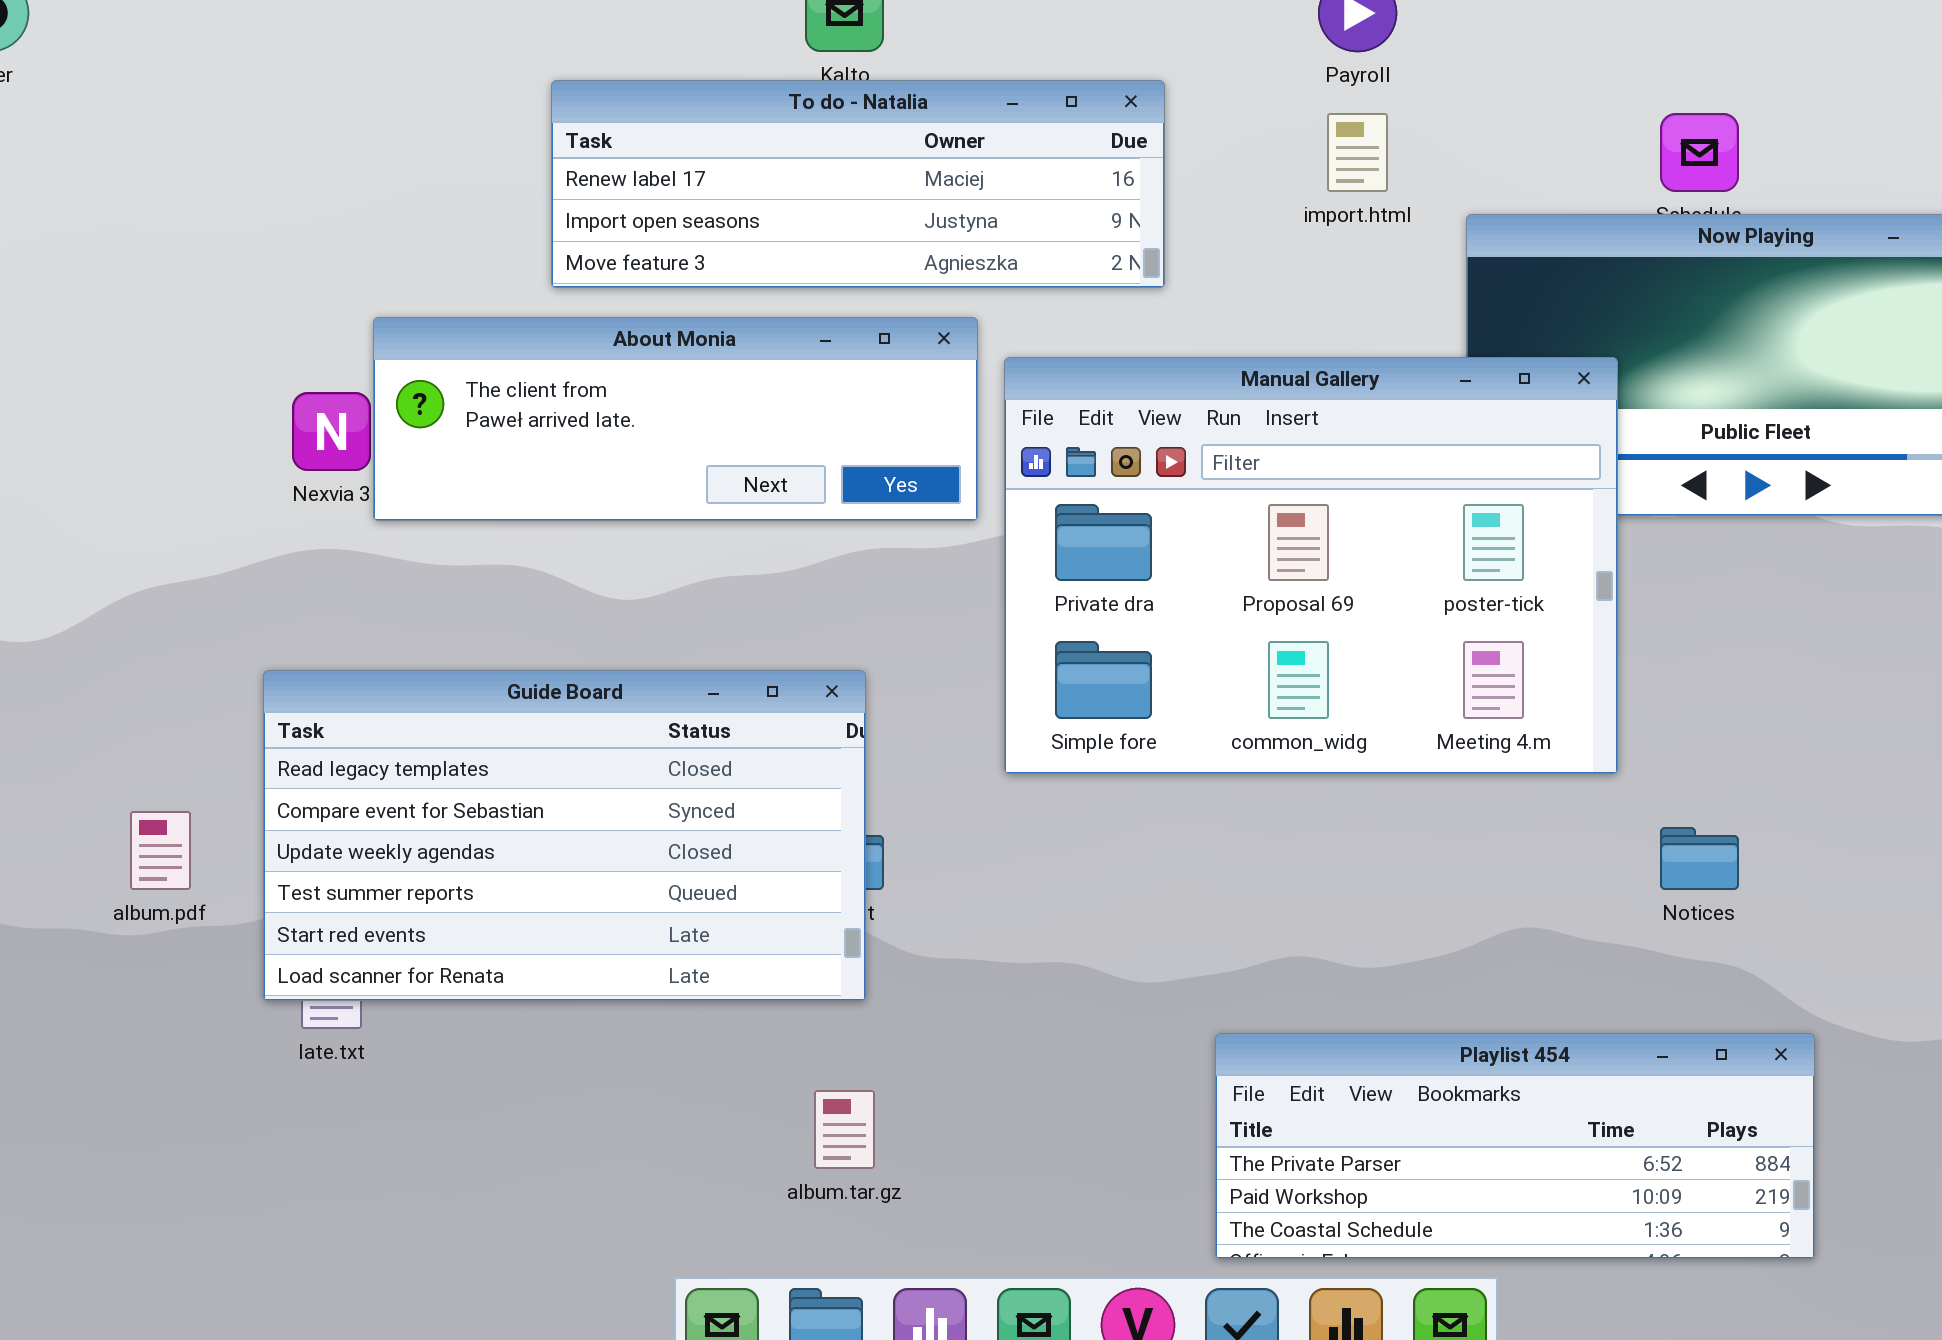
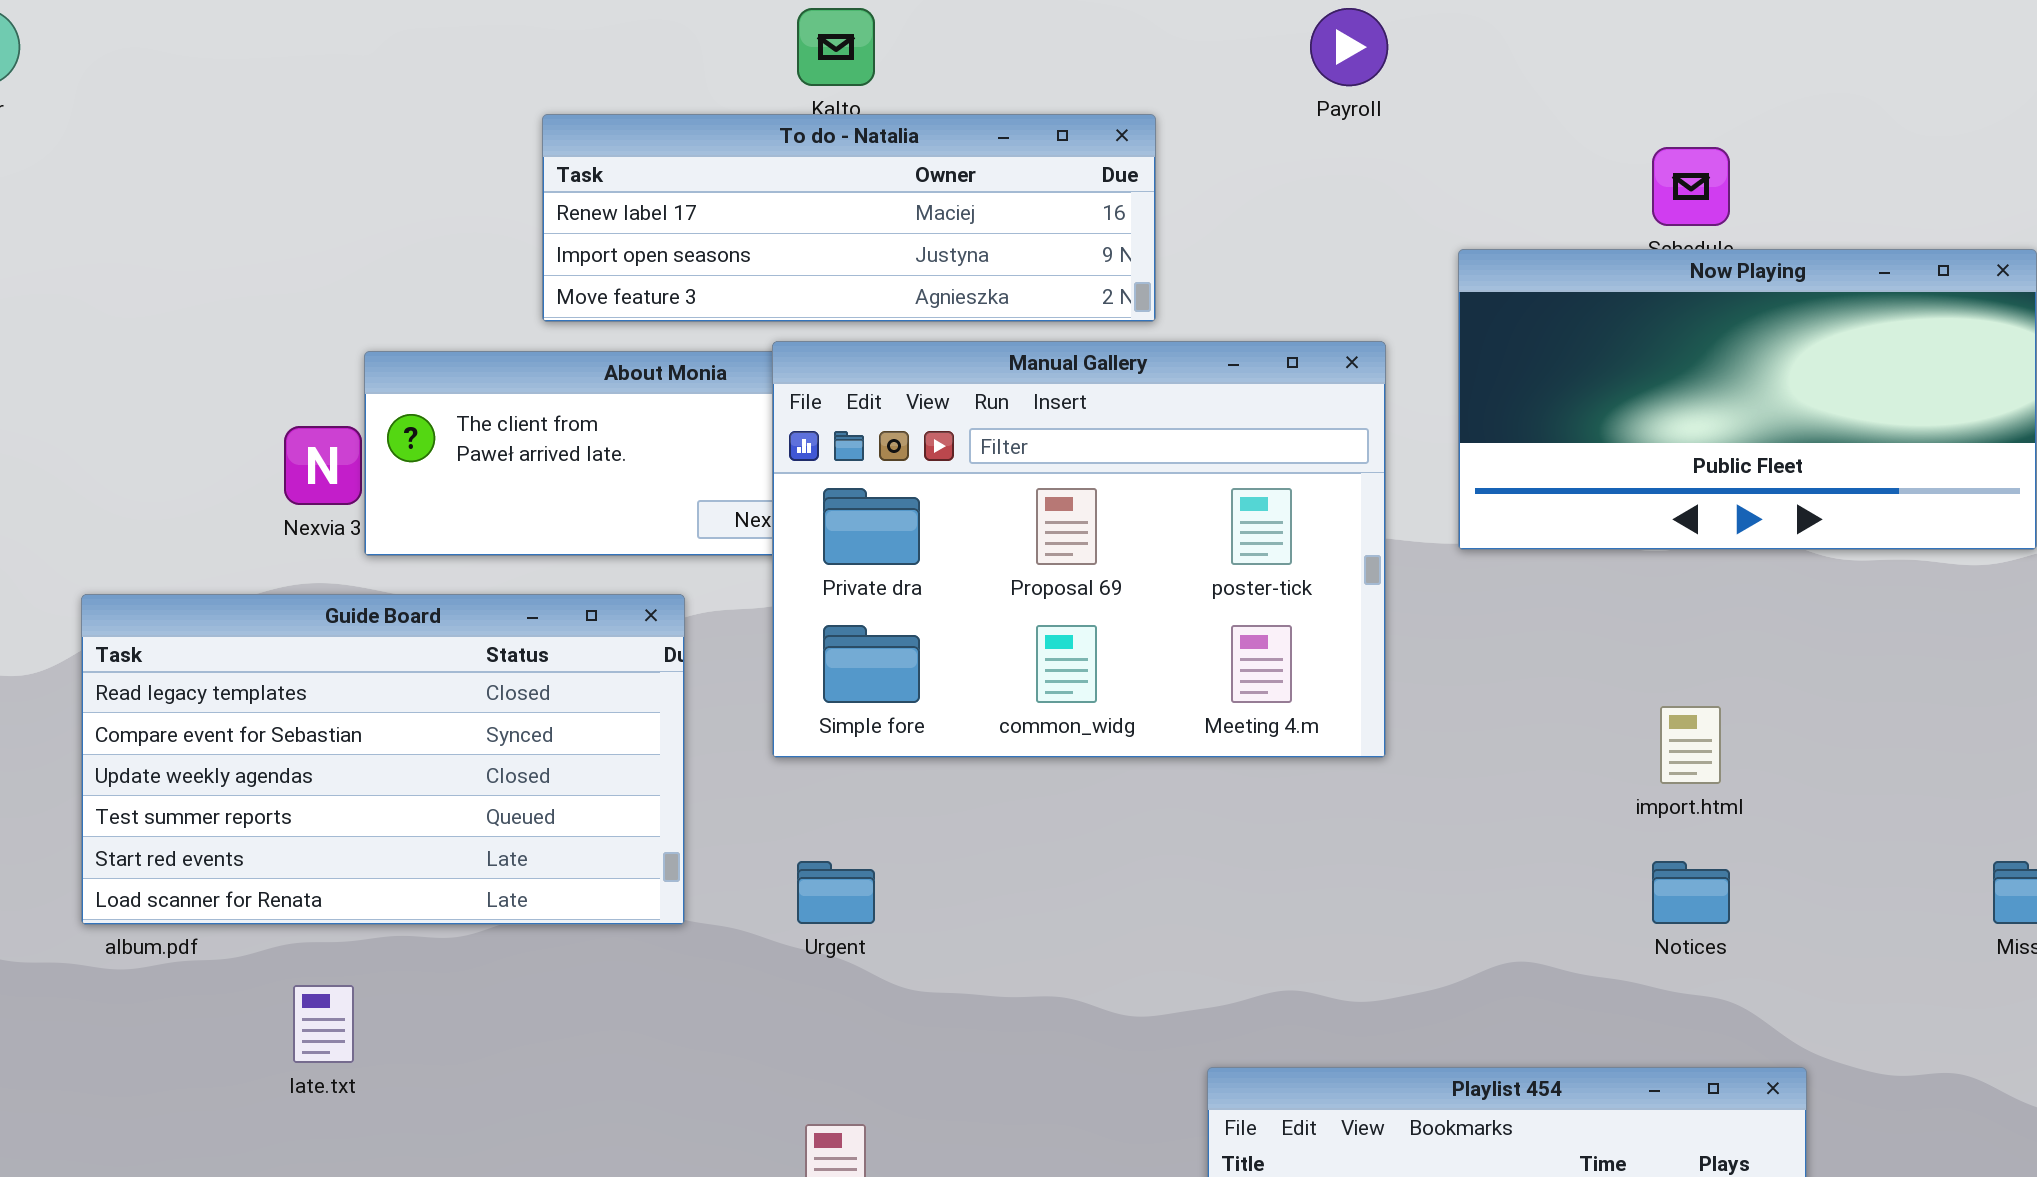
import.html: [1327,113,1388,192] -> [1660,706,1721,784], moved
Manual Gallery: [1004,357,1618,774] -> [772,341,1386,758], moved
Guide Board: [263,670,866,1001] -> [81,594,685,925], moved

